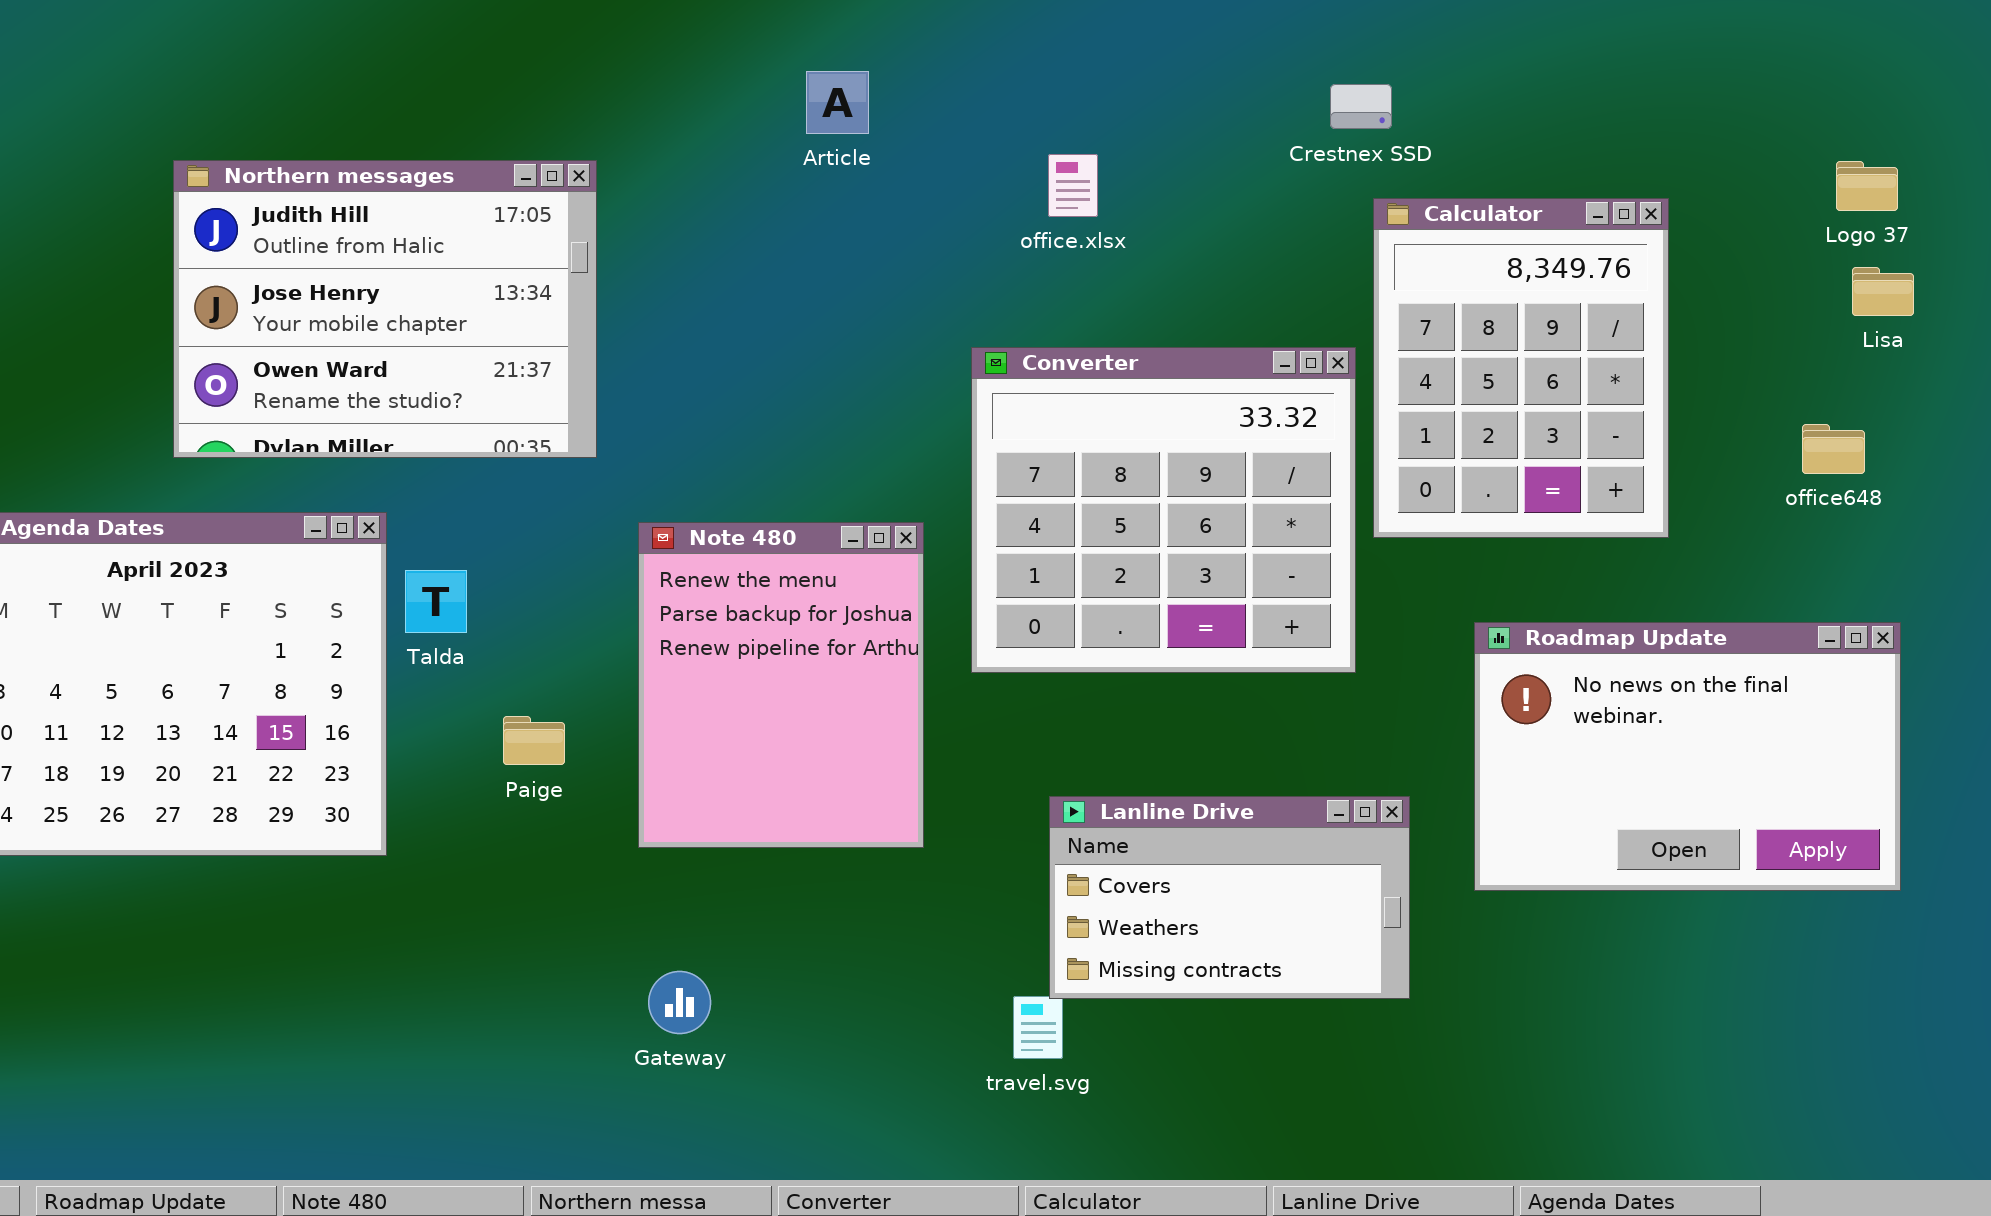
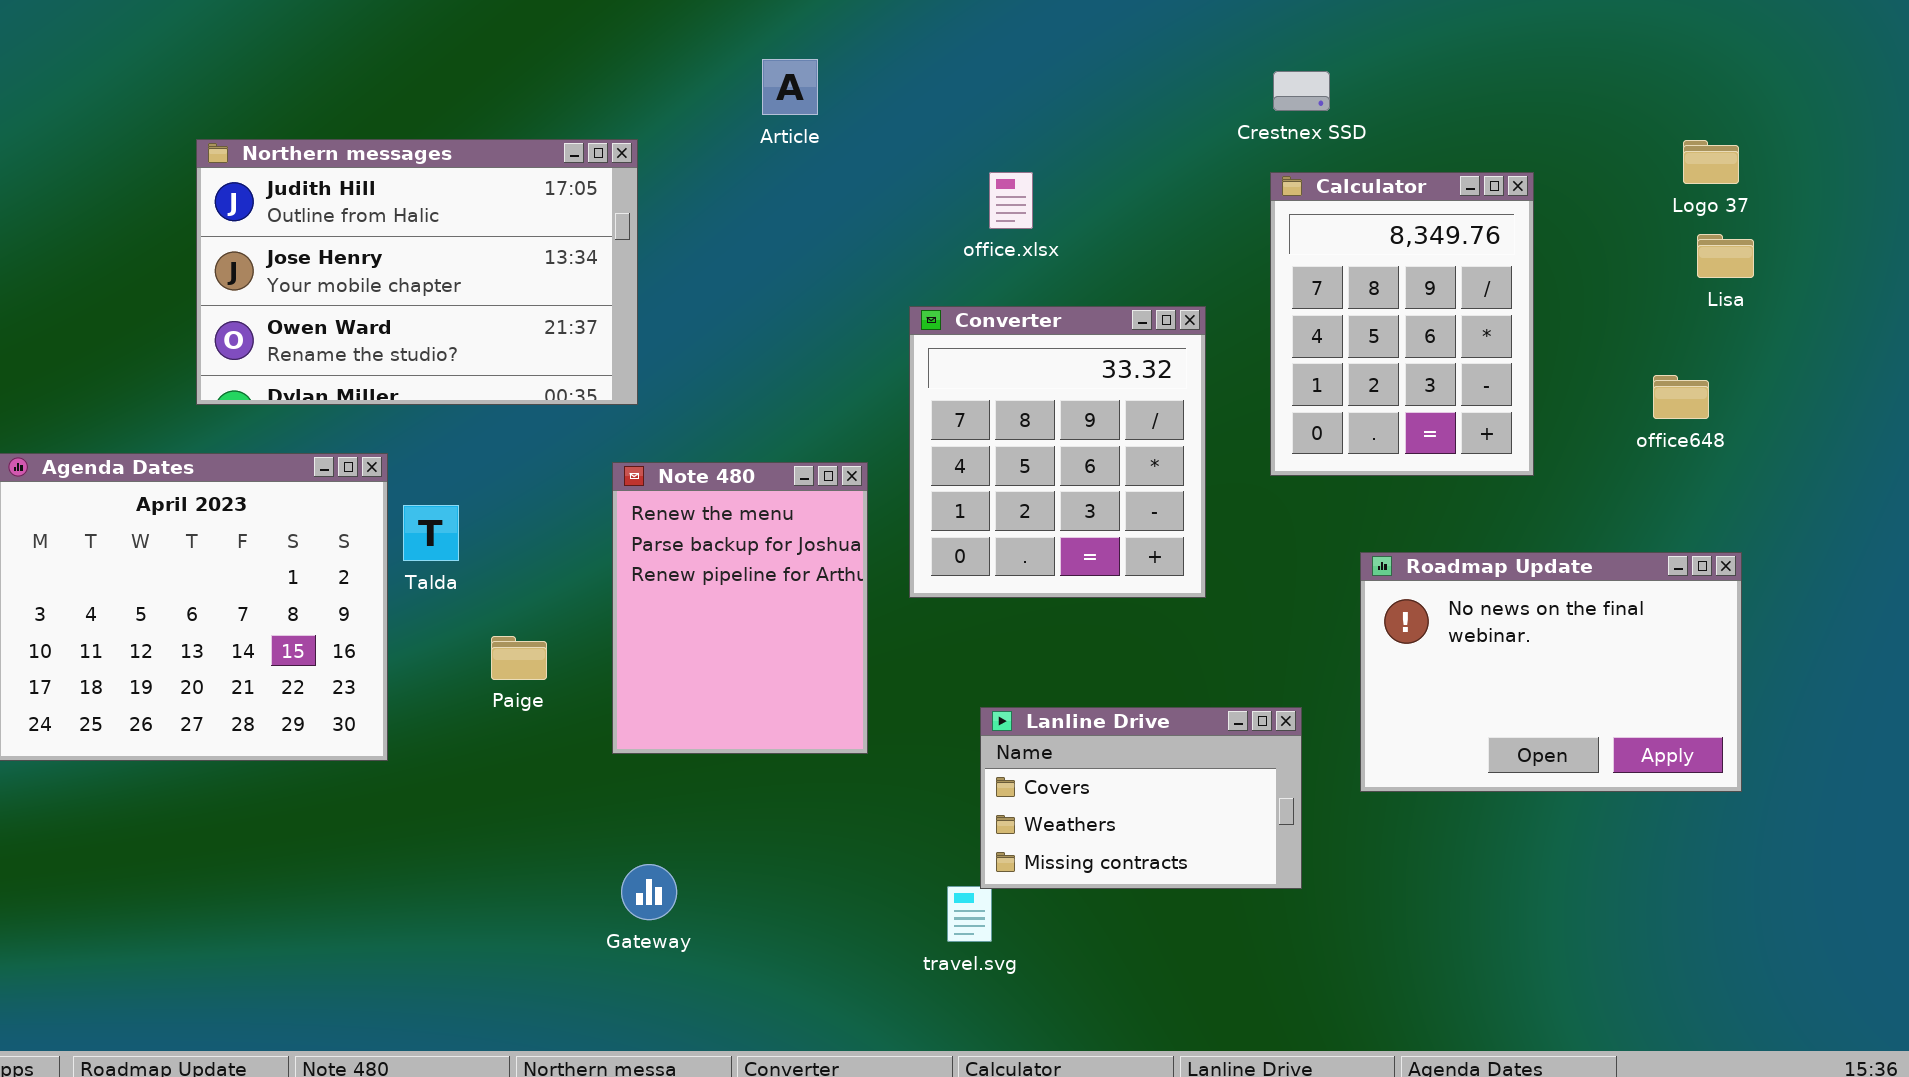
Crestnex SSD: [1330,84,1392,129] -> [1273,71,1330,111], moved
office.xlsx: [1048,154,1098,217] -> [989,172,1033,229], moved
Northern messages: [173,160,597,458] -> [196,139,638,405], resized
Converter: [971,347,1356,673] -> [909,306,1206,598], resized

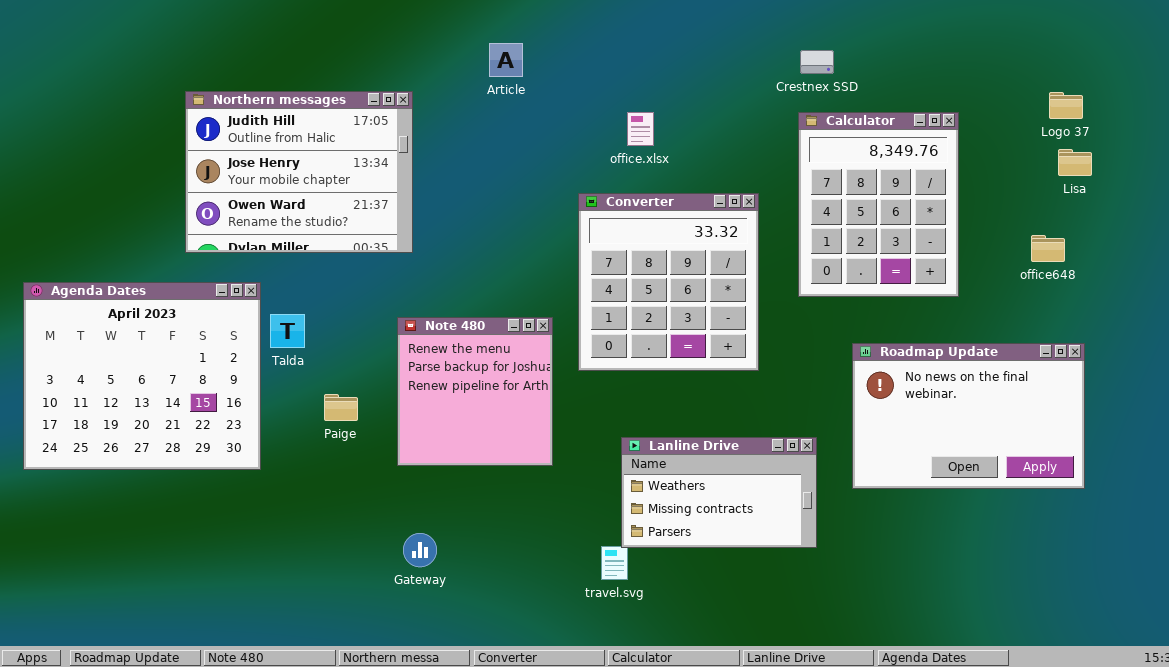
Northern messages: [196,139,638,405] -> [185,91,413,253], resized
Note 480: [612,462,868,754] -> [397,317,553,466], resized
Lanline Drive: [980,707,1302,889] -> [621,437,817,548], scrolled down 1 row

